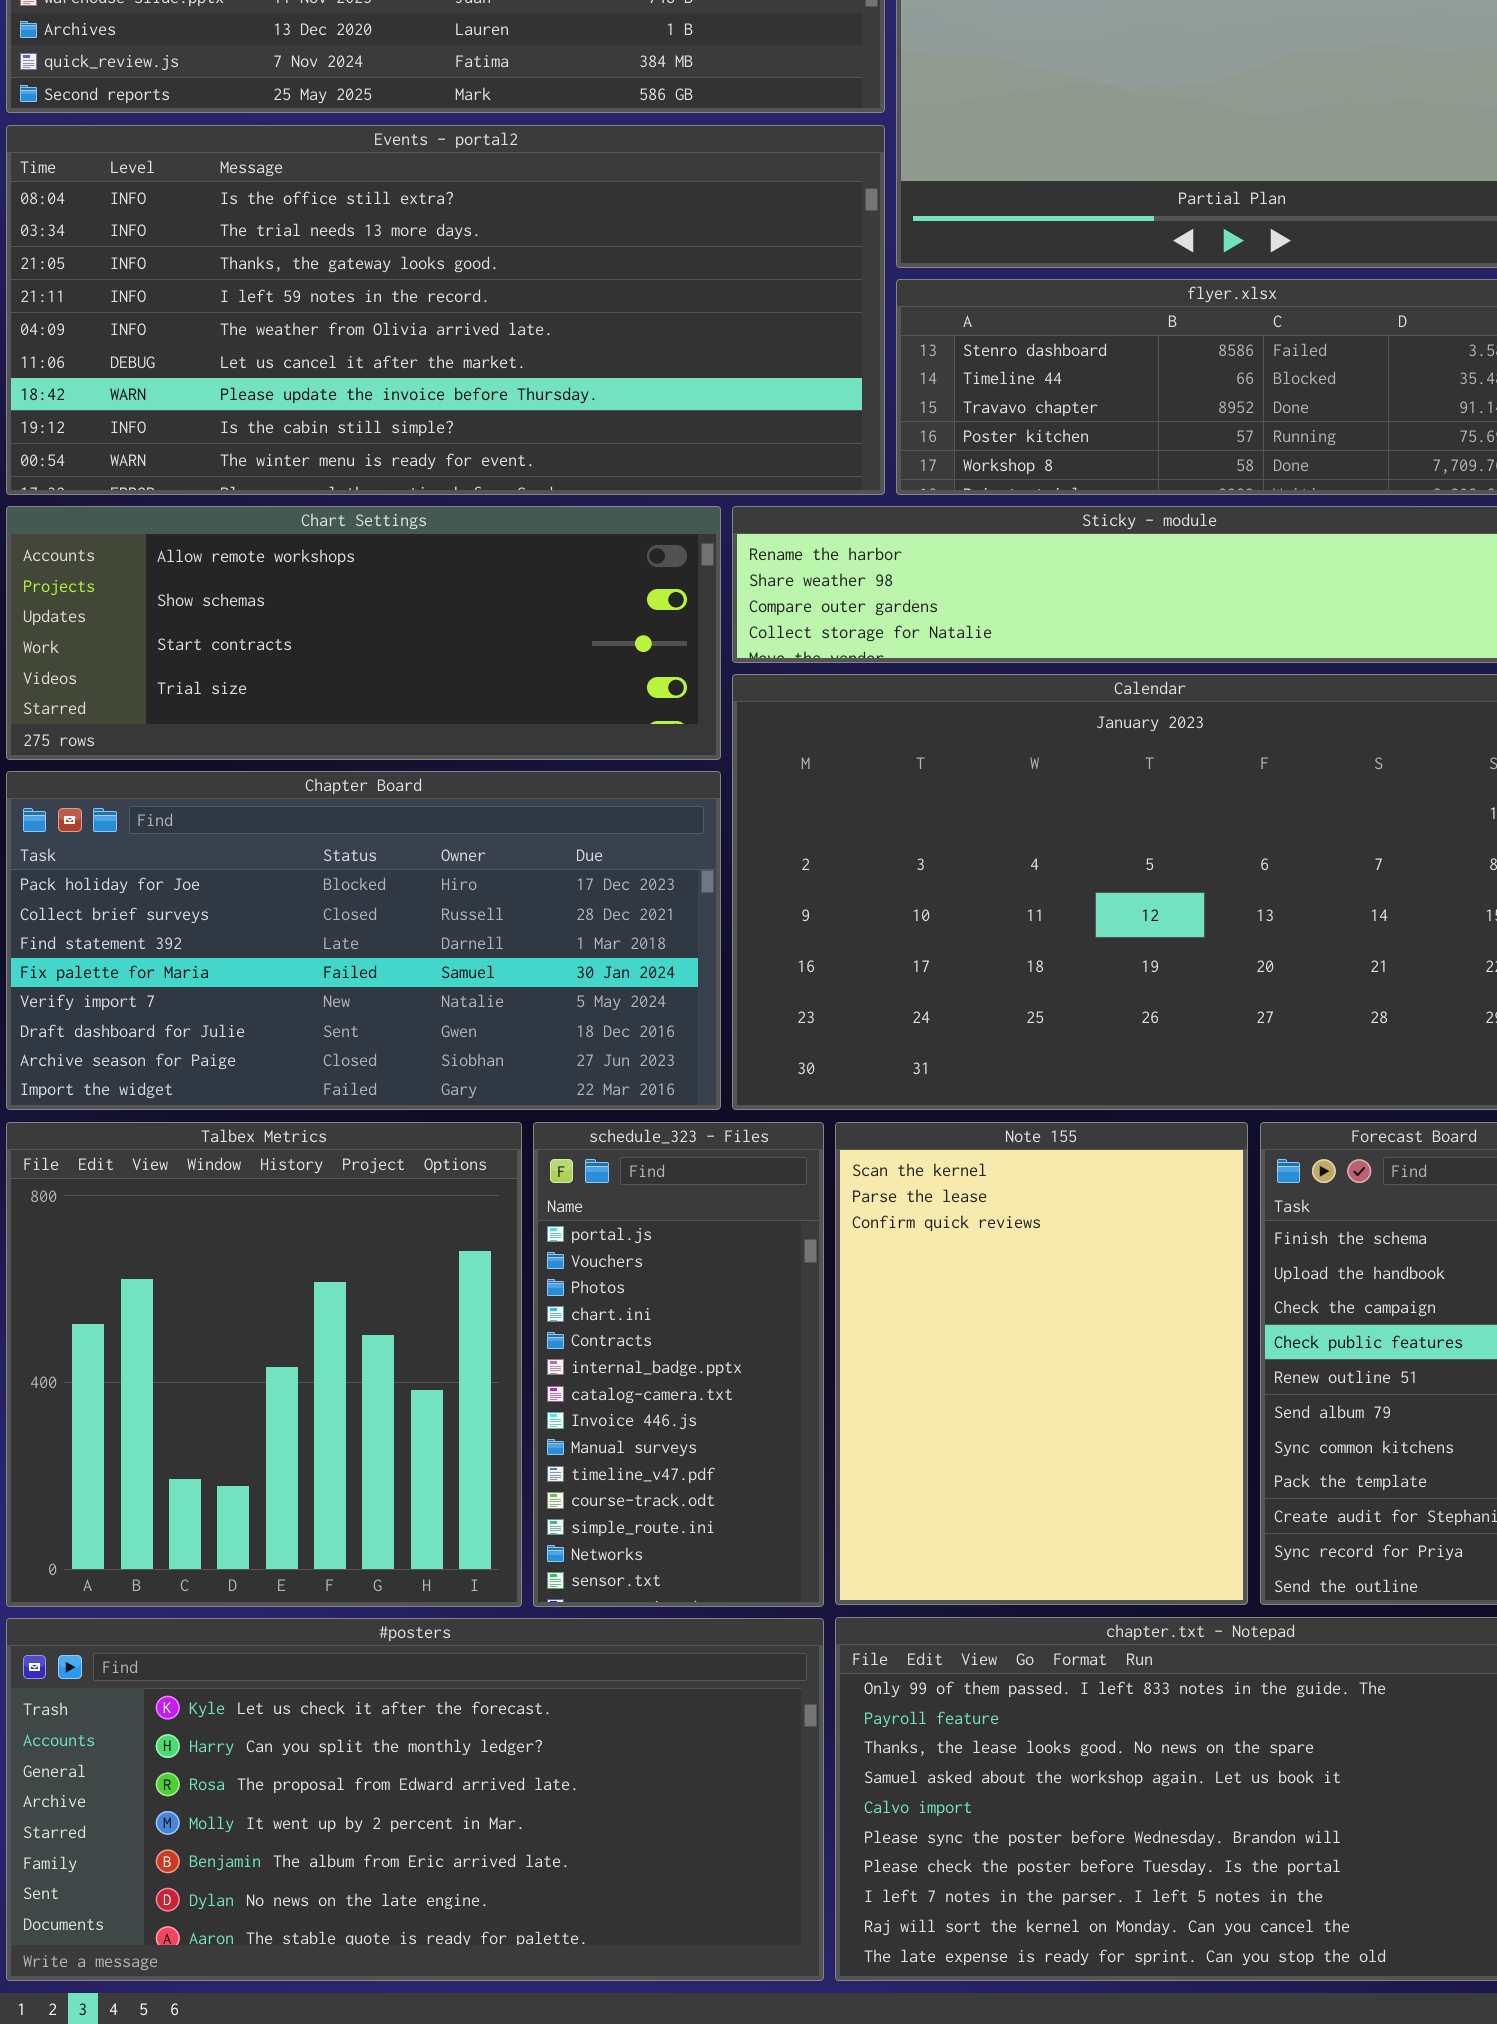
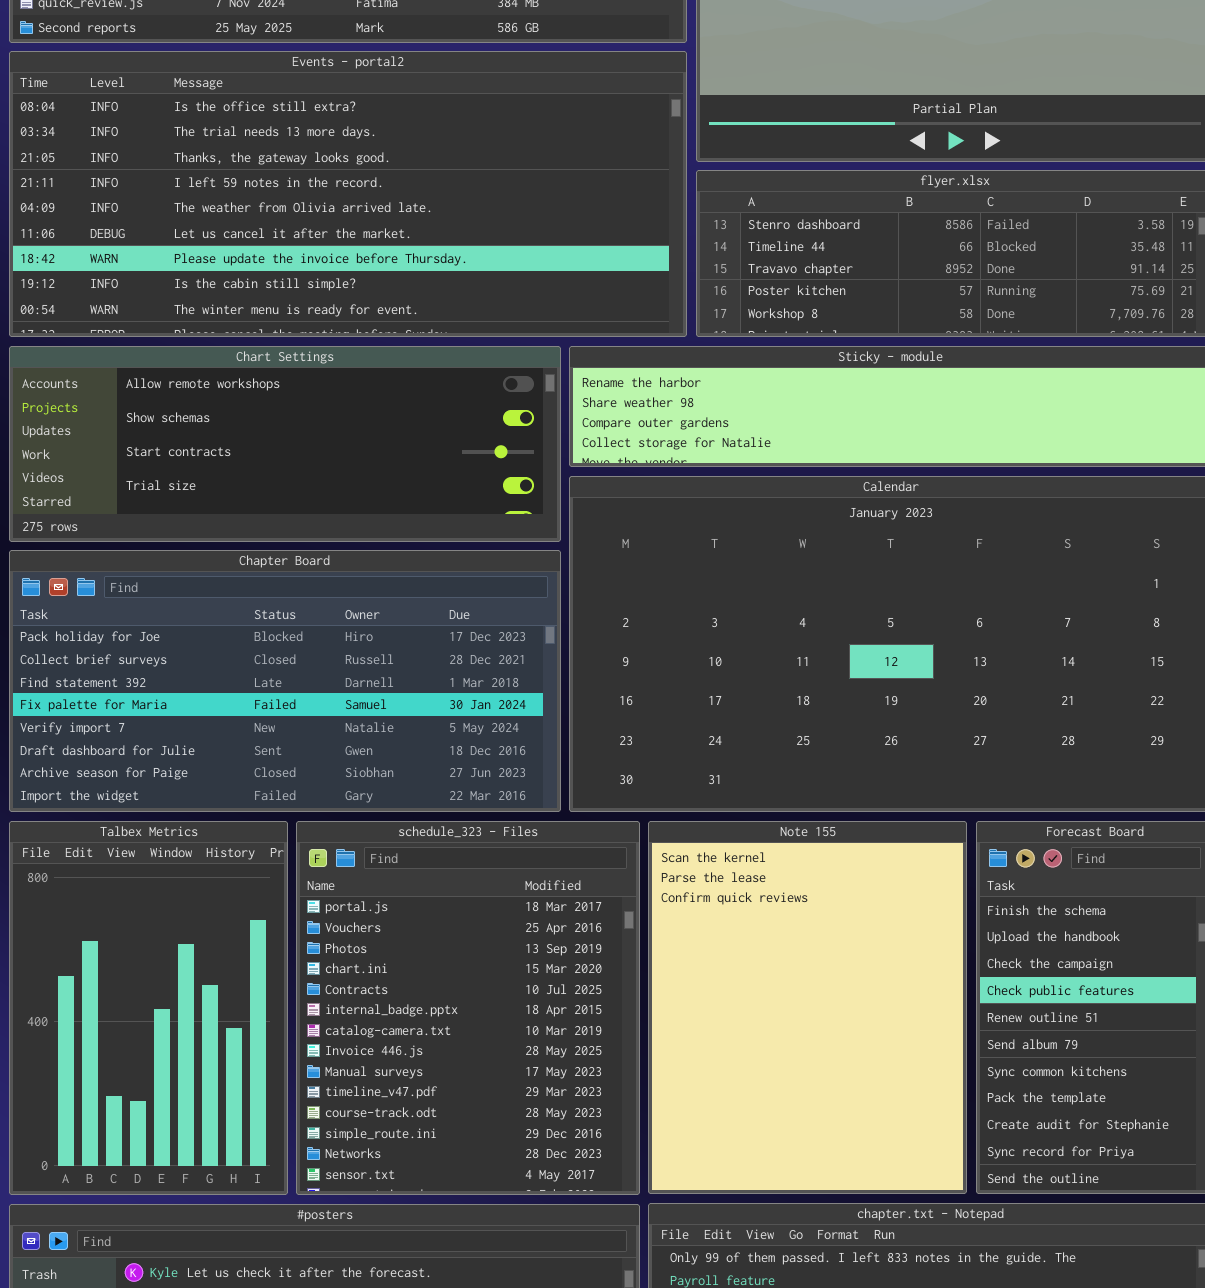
Talbex Metrics: [6,1122,522,1607] -> [9,821,288,1195], resized
schedule_323 - Files: [533,1122,824,1607] -> [296,821,640,1195], resized

